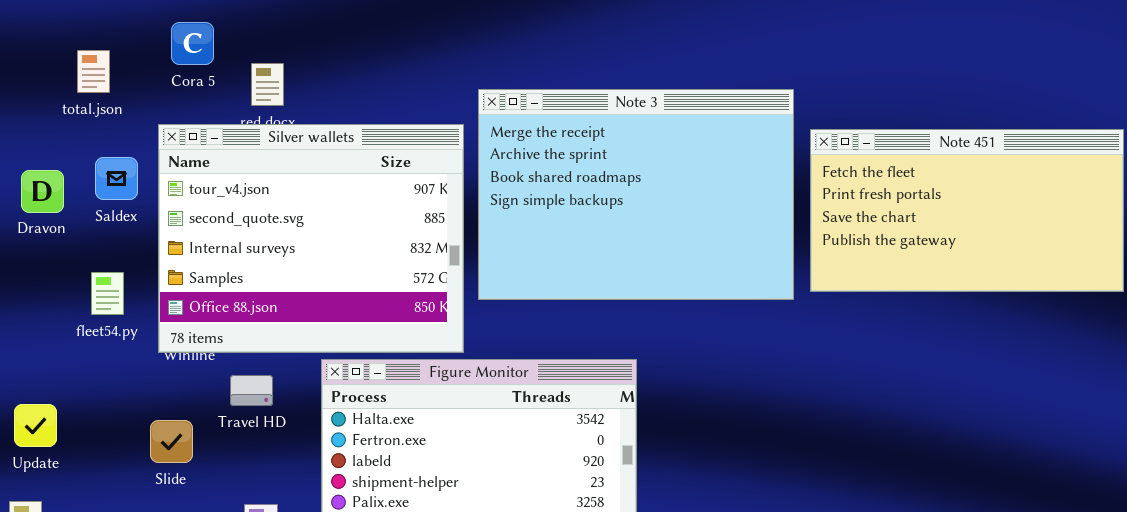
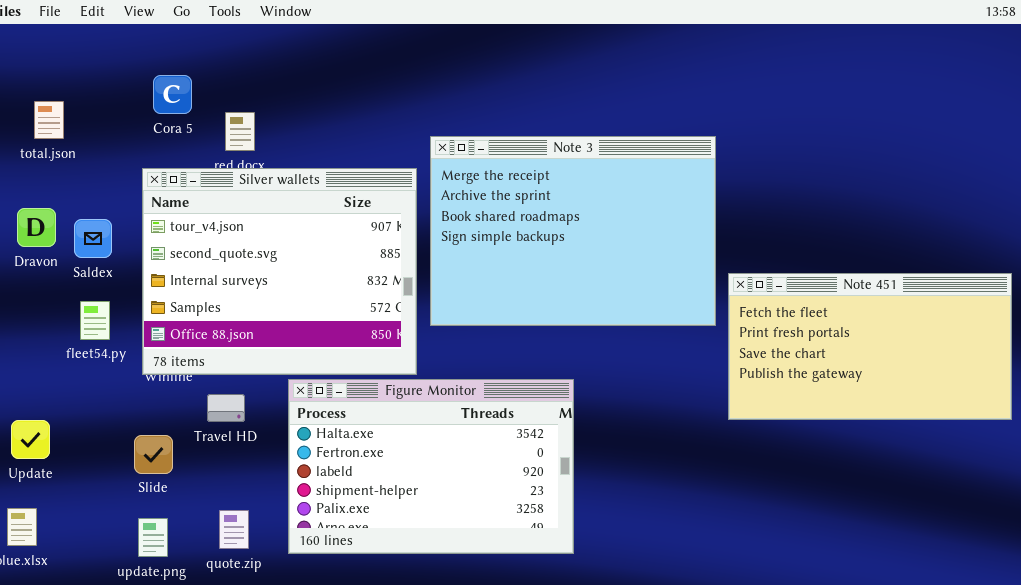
total.json: [77,50,110,93] -> [34,101,64,139], moved
Note 451: [810,129,1124,292] -> [728,273,1012,420], moved
Saldex: [95,157,138,200] -> [74,219,112,258], moved

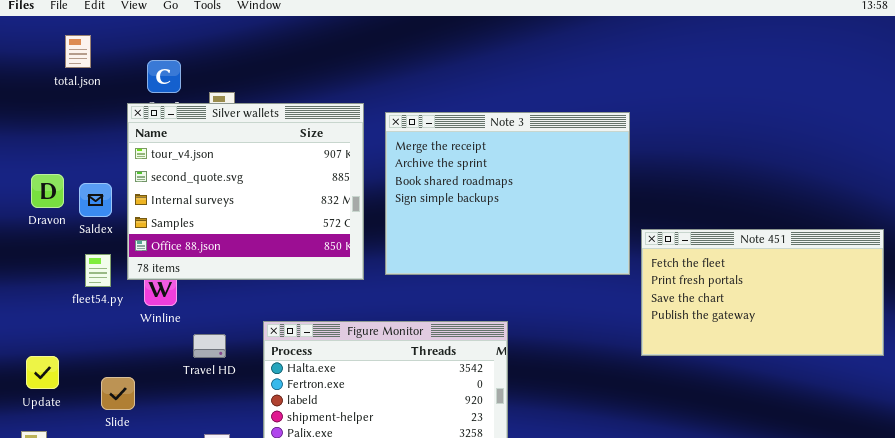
total.json: [34,101,64,139] -> [65,35,91,68], moved
Silver wallets: [142,168,417,375] -> [127,103,364,280], moved
Slide: [134,435,173,474] -> [101,377,135,410], moved

